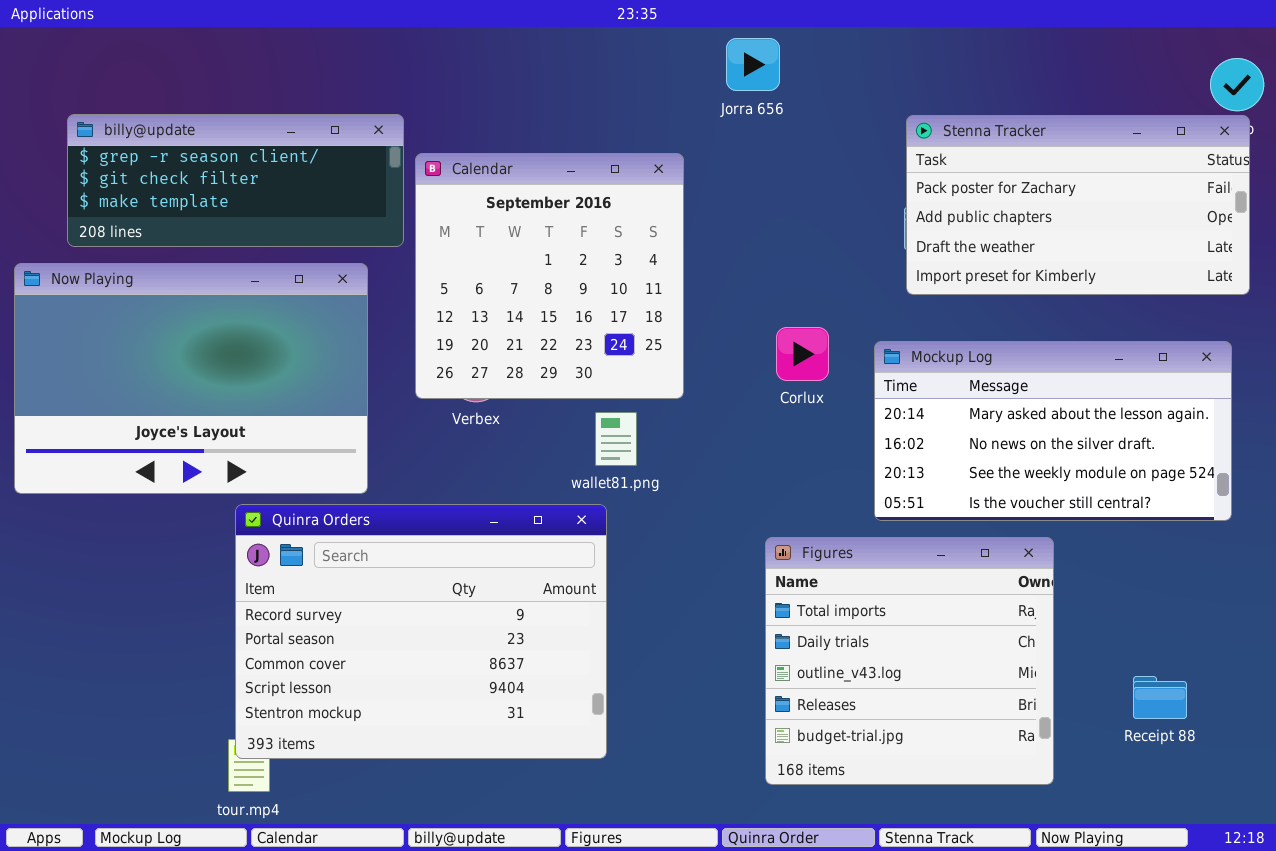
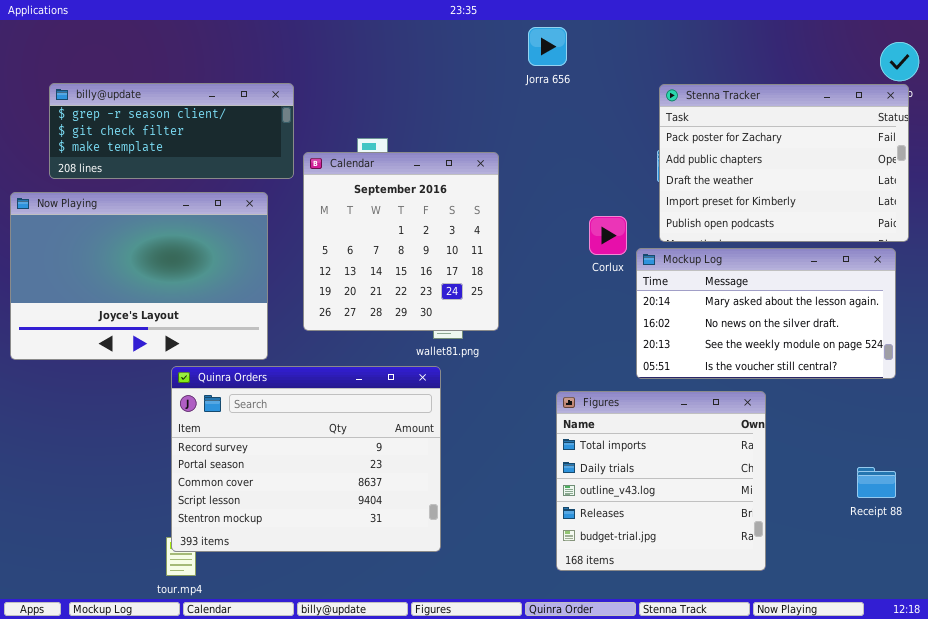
Stenna Tracker: [906,115,1250,295] -> [659,84,909,242], resized
Calendar: [415,153,684,399] -> [303,152,499,331], moved
Corlux: [776,327,829,381] -> [589,216,627,255], moved
Receipt 88: [1133,676,1187,719] -> [857,467,896,498], moved

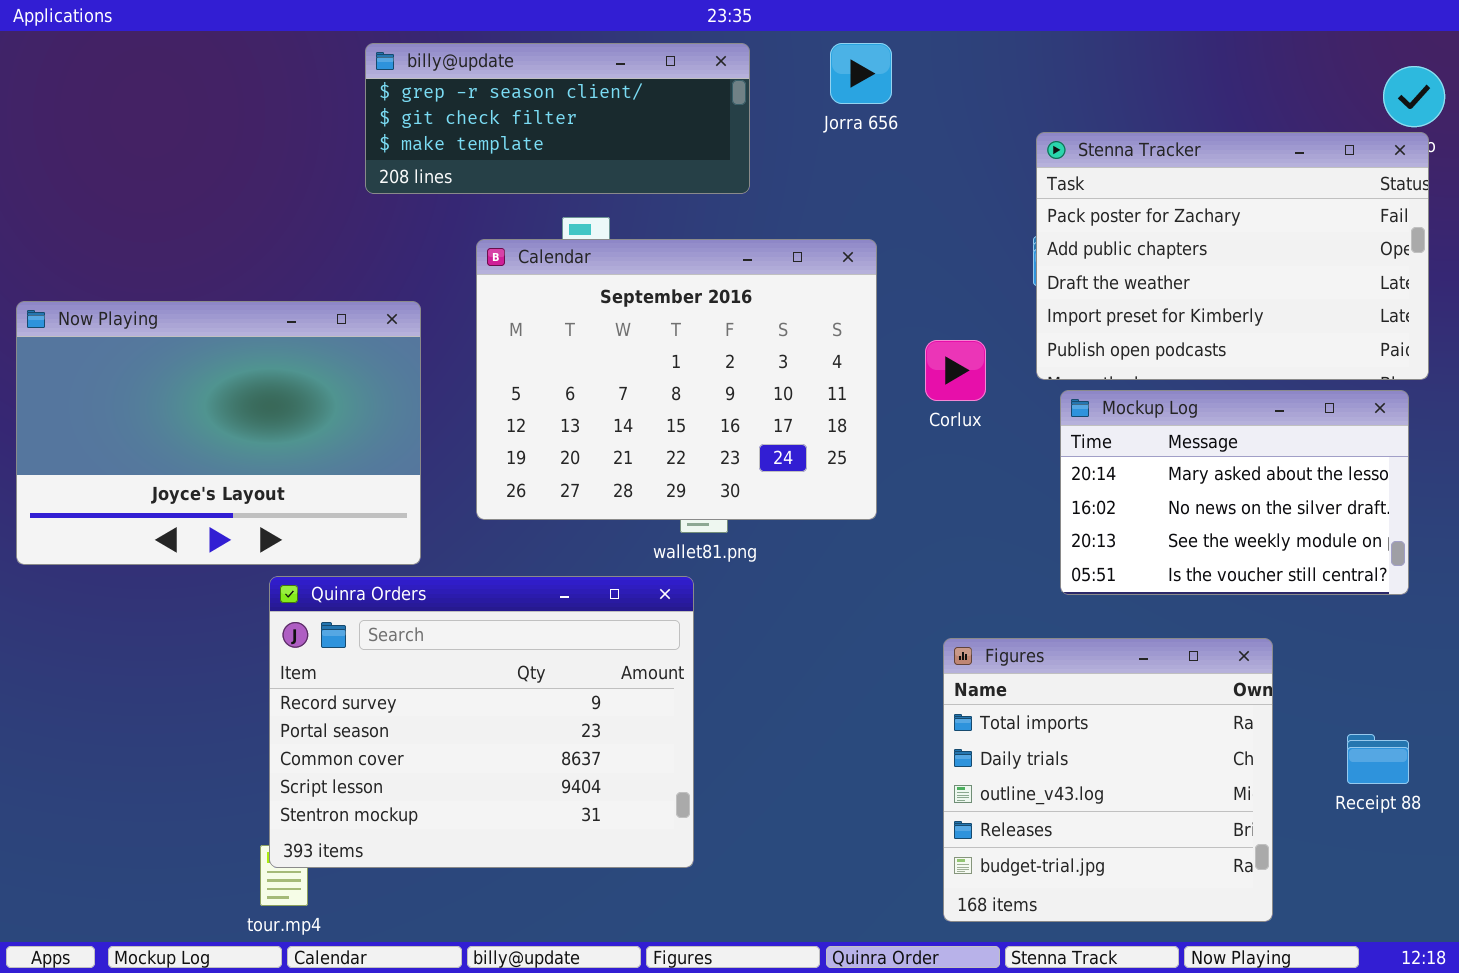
billy@update: [49,83,294,179] -> [365,43,750,194], moved
Calendar: [303,152,499,331] -> [476,239,877,520], resized
Mockup Log: [636,248,896,379] -> [1060,390,1409,595], resized
Figures: [556,391,766,571] -> [943,638,1273,922], moved

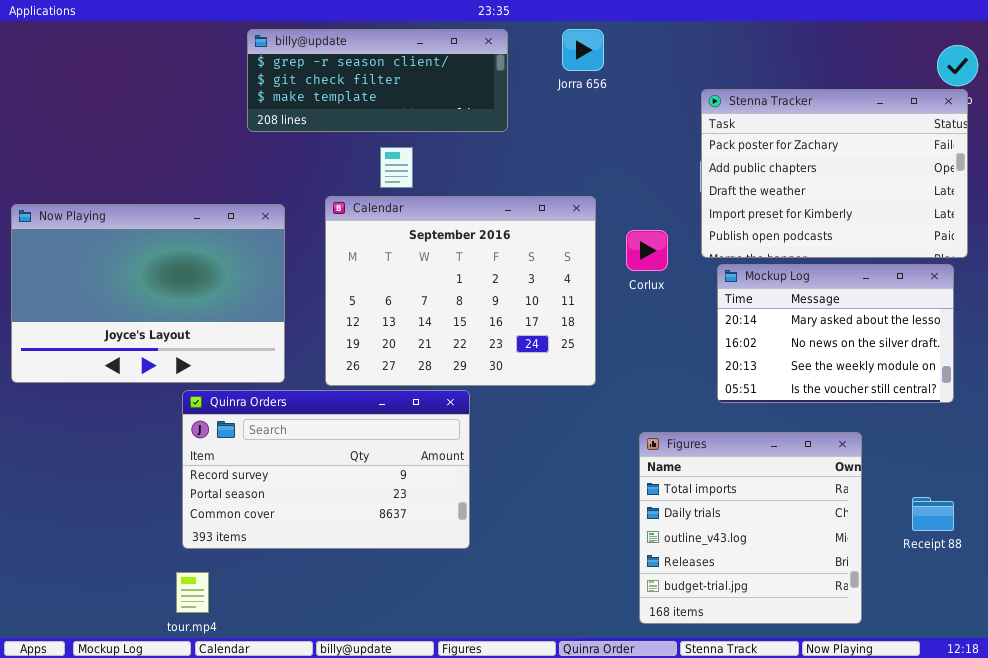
Calendar: [476,239,877,520] -> [325,196,596,386], moved
Quinra Orders: [269,576,694,868] -> [182,390,470,549], resized

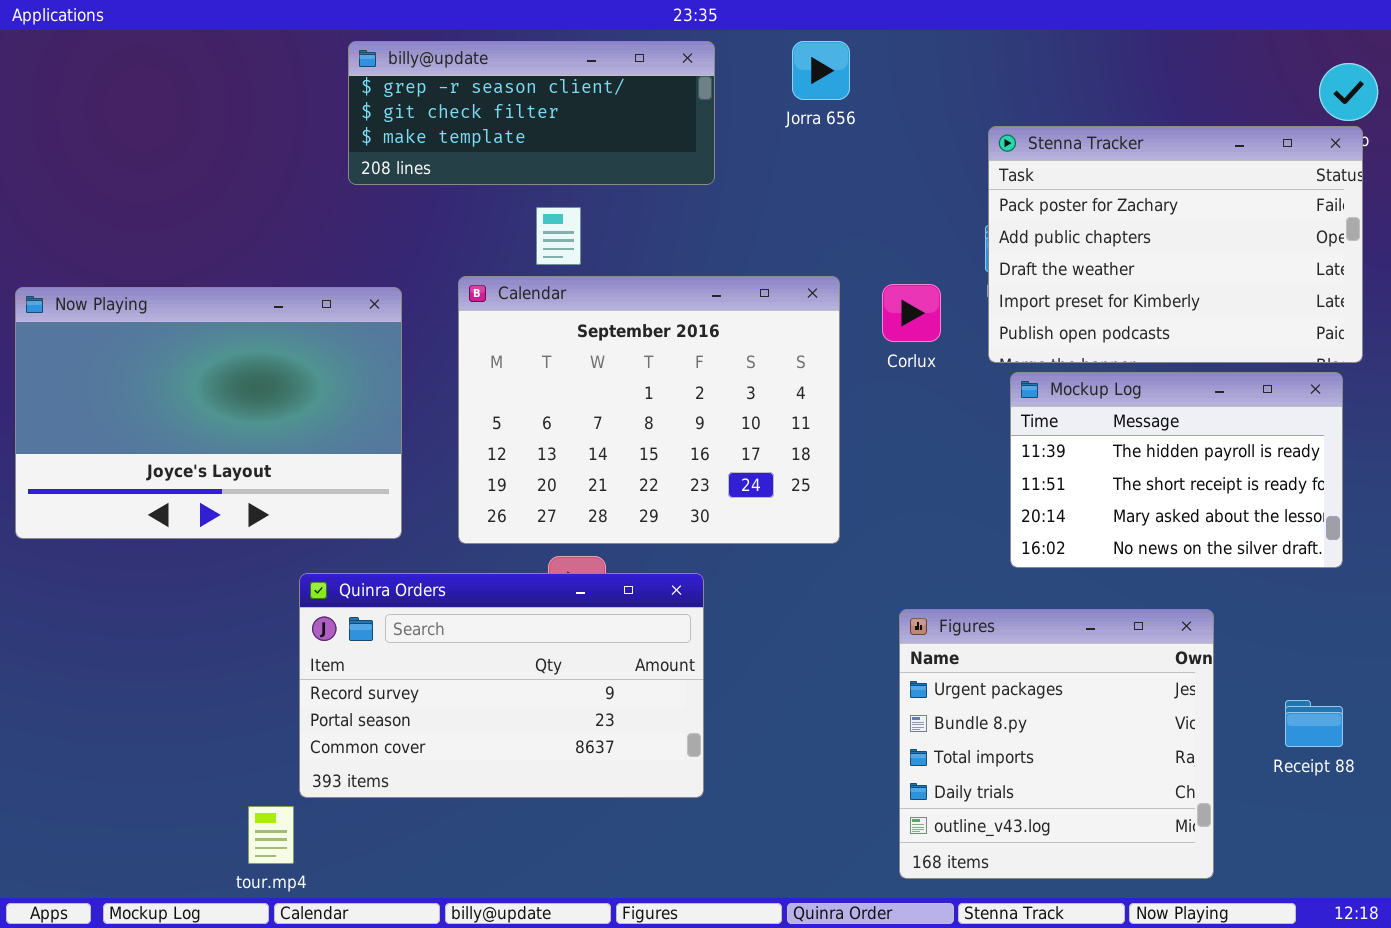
Corlux: [626,230,668,271] -> [882,284,941,342], moved
Mockup Log: [717,264,954,403] -> [1010,372,1343,568], scrolled up 2 rows
Quinra Orders: [182,390,470,549] -> [299,573,704,798], moved
Figures: [639,432,862,624] -> [899,609,1214,879], scrolled up 2 rows

